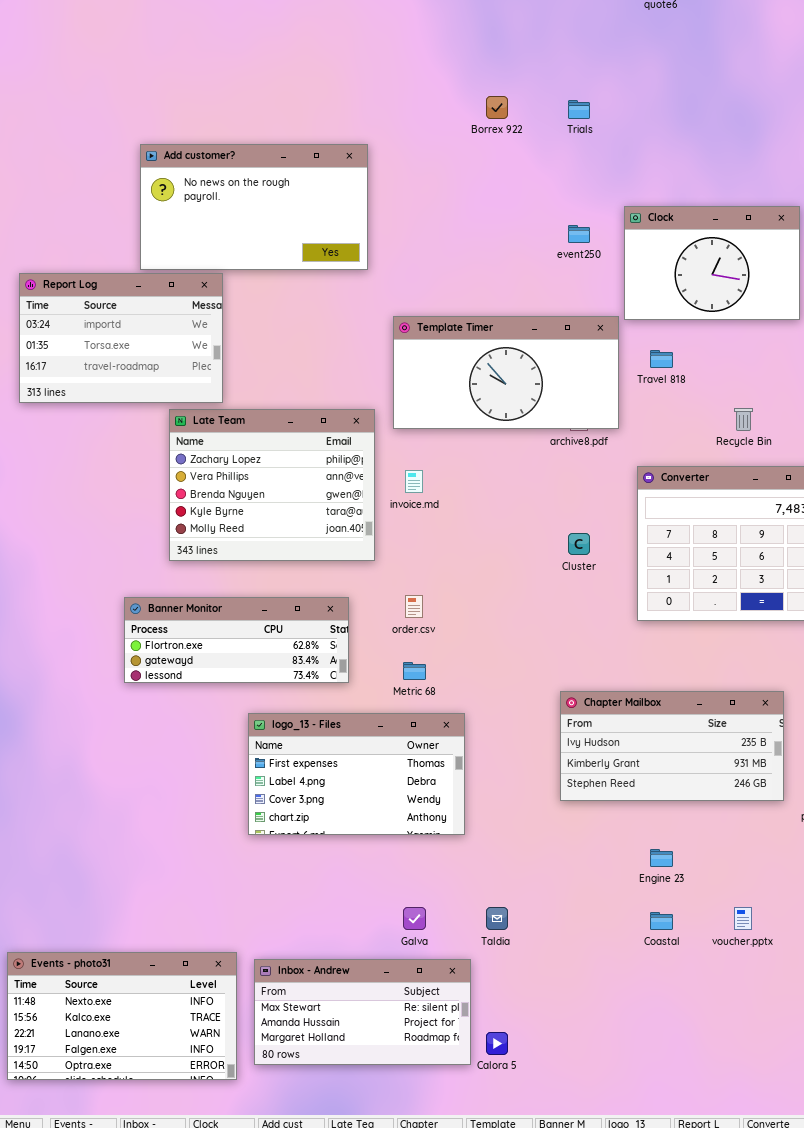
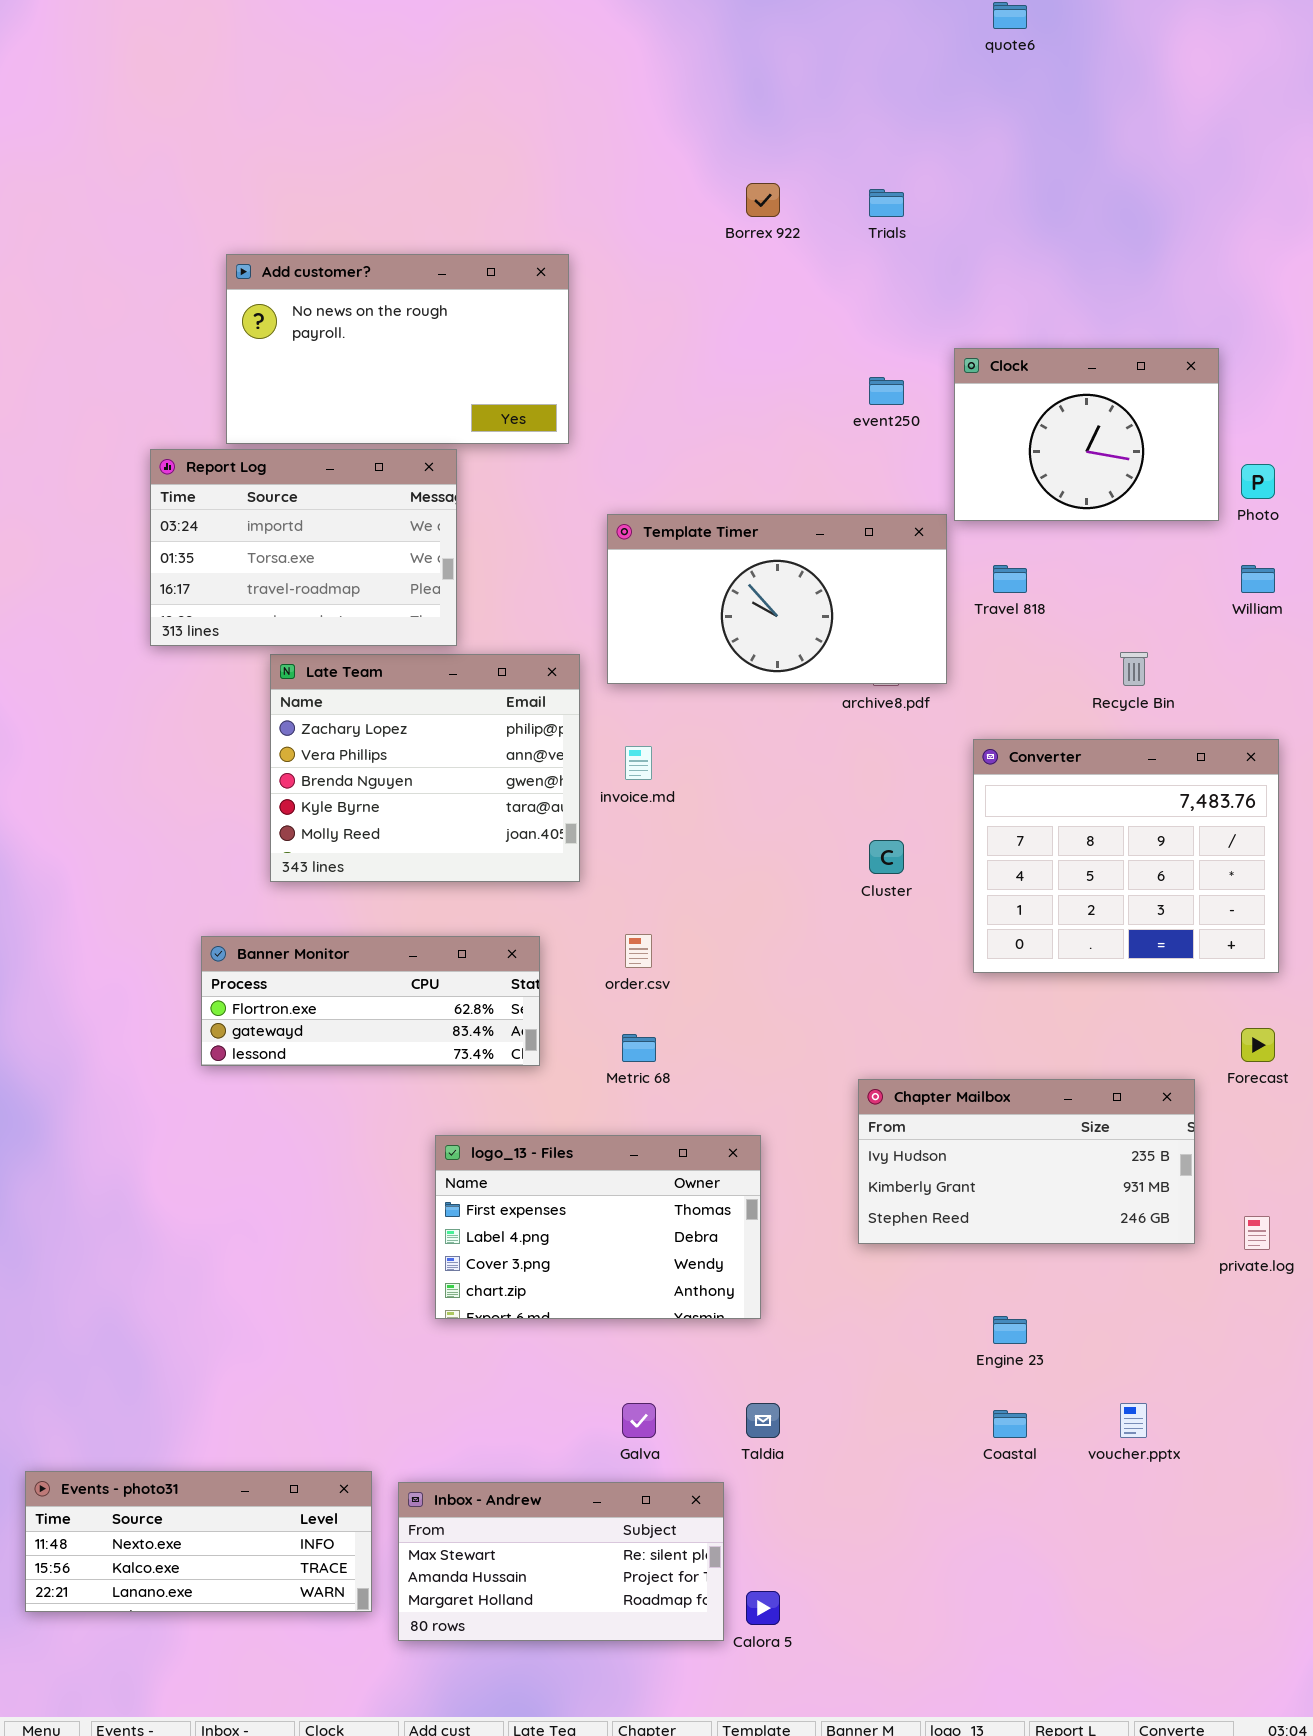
Report Log: [19,273,223,403] -> [150,449,457,646], moved
logo_13 - Files: [248,713,465,835] -> [435,1135,761,1319], moved
Events - photo31: [7,952,237,1080] -> [25,1471,372,1612], resized

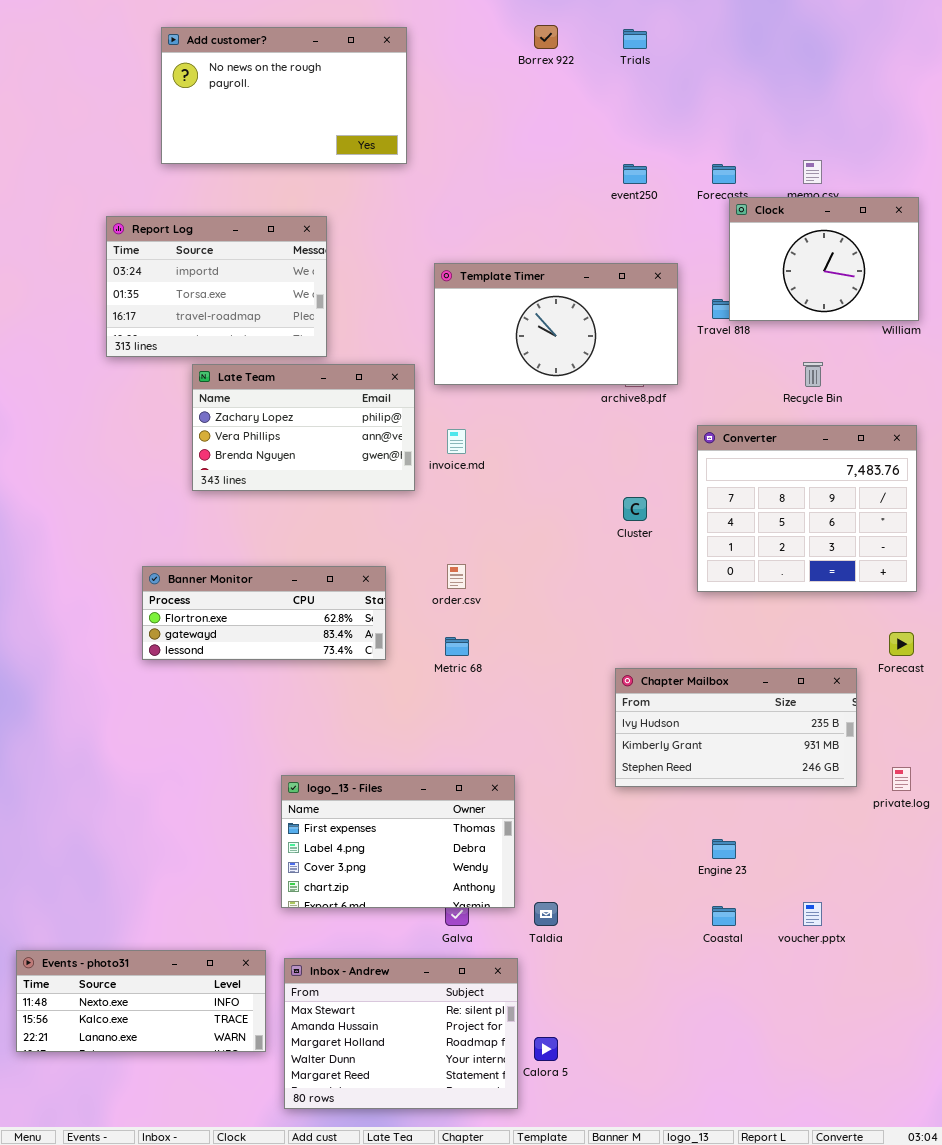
Add customer?: [226,254,569,444] -> [161,27,407,164], moved
Clock: [954,348,1219,521] -> [729,197,919,321], moved
Late Team: [270,654,580,882] -> [192,364,415,491], resized
logo_13 - Files: [435,1135,761,1319] -> [281,775,515,908], moved
Inbox - Andrew: [398,1482,724,1641] -> [284,958,518,1109], resized

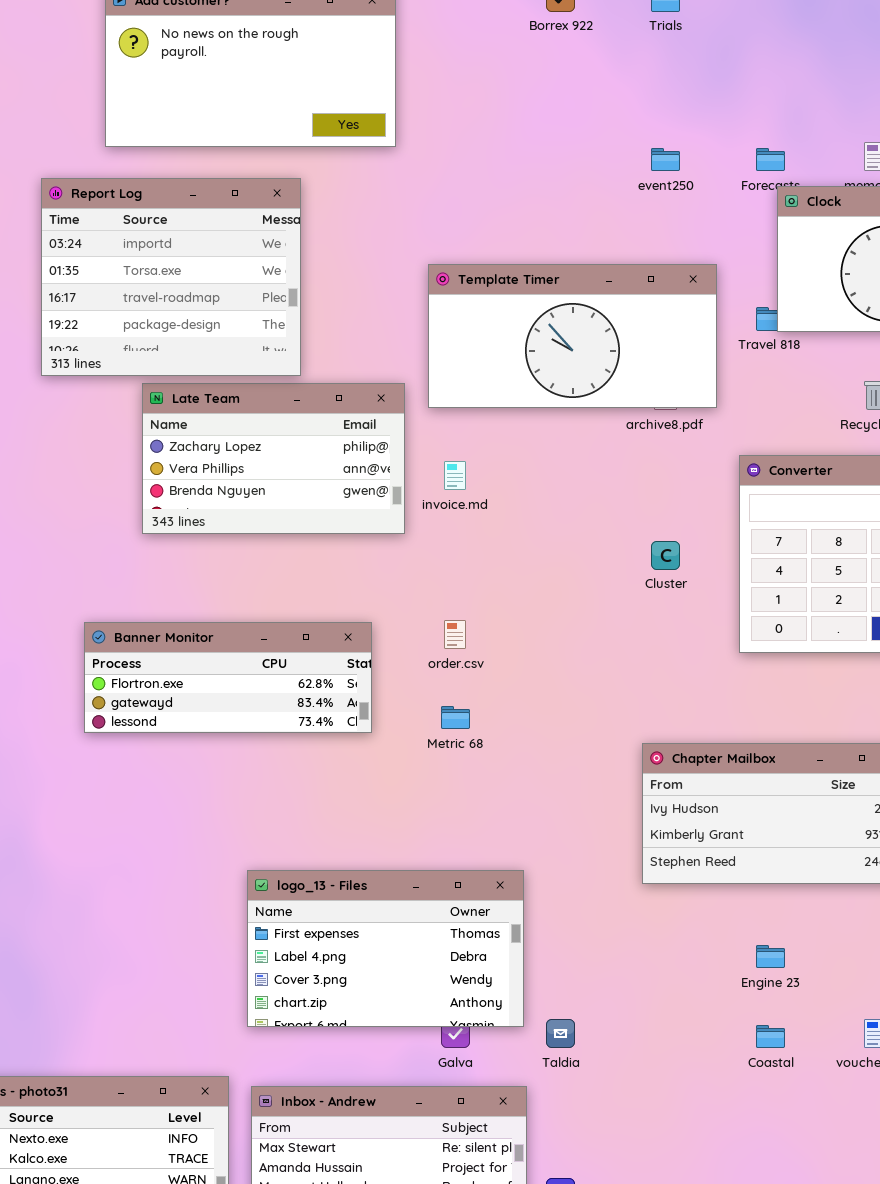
Report Log: [106,216,327,357] -> [41,178,301,376], resized

